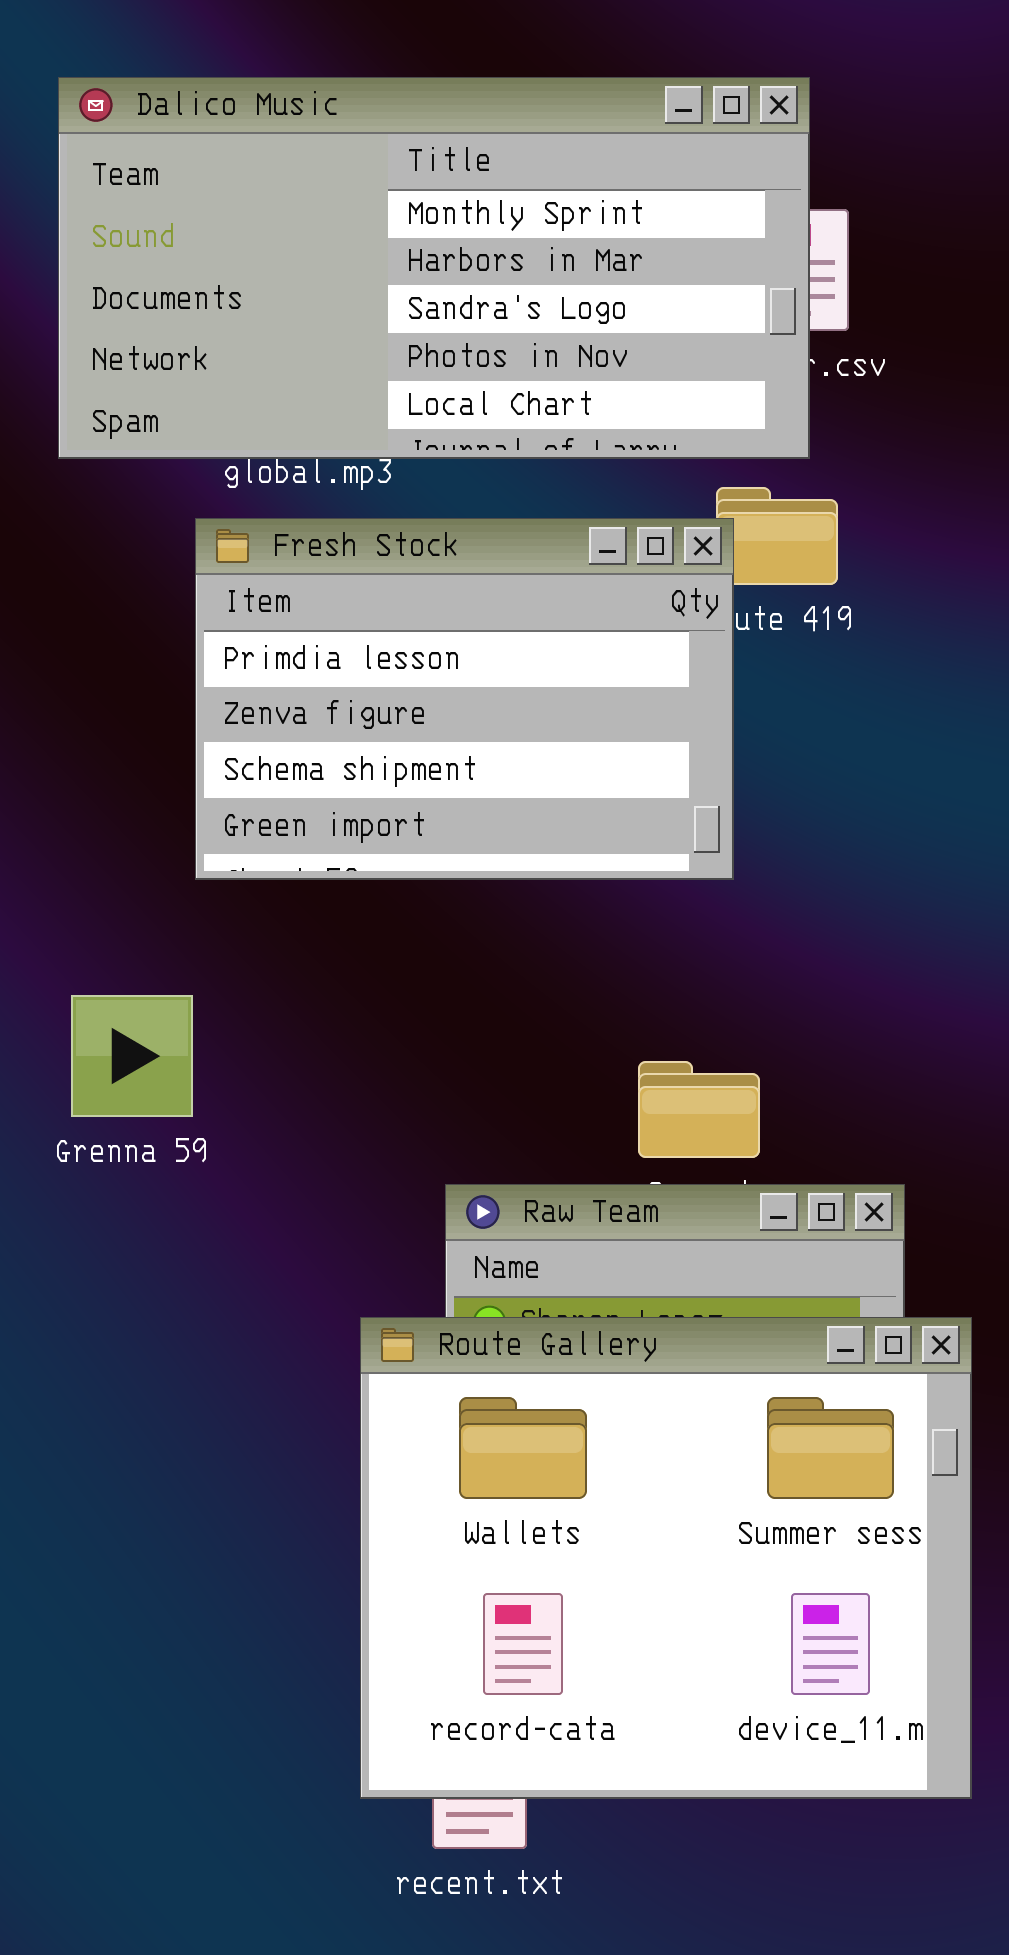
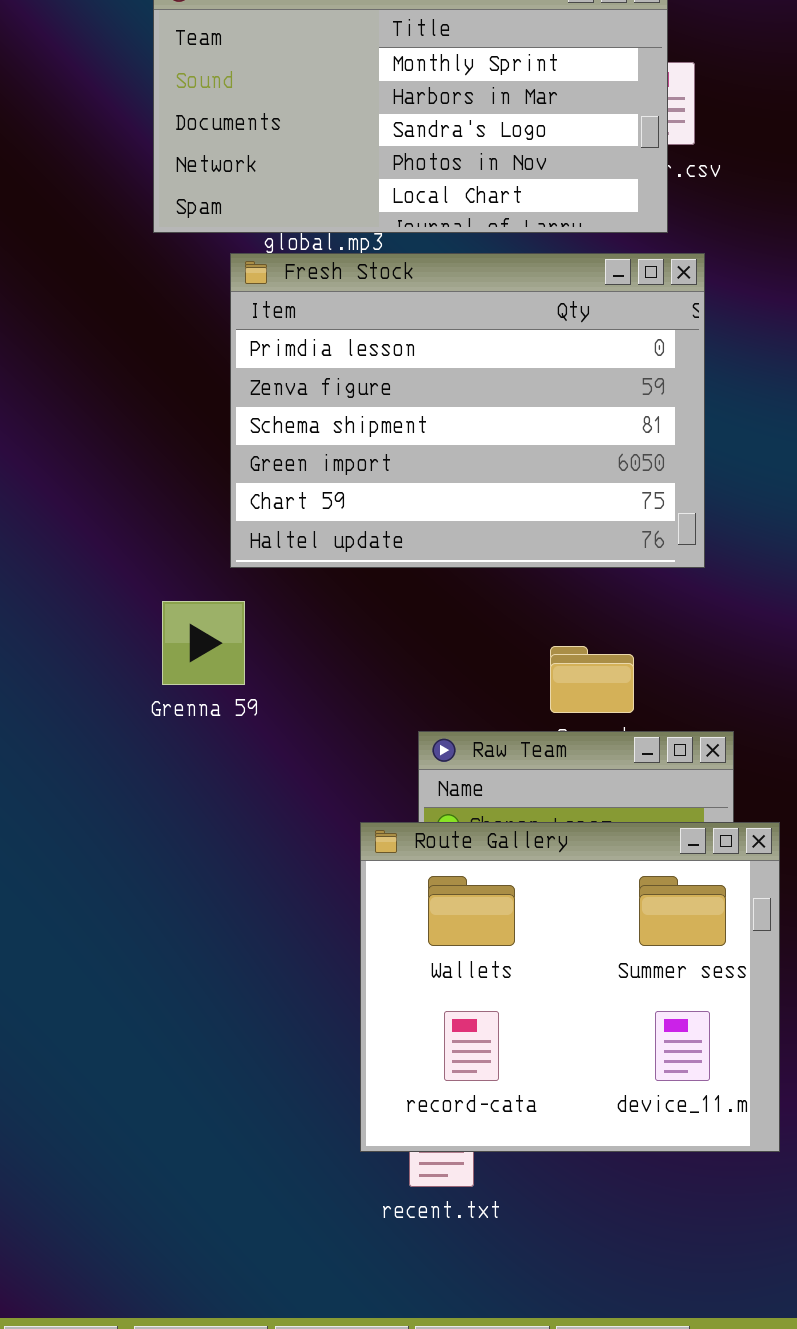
Fresh Stock: [195,518,734,880] -> [230,253,705,568], moved, resized

